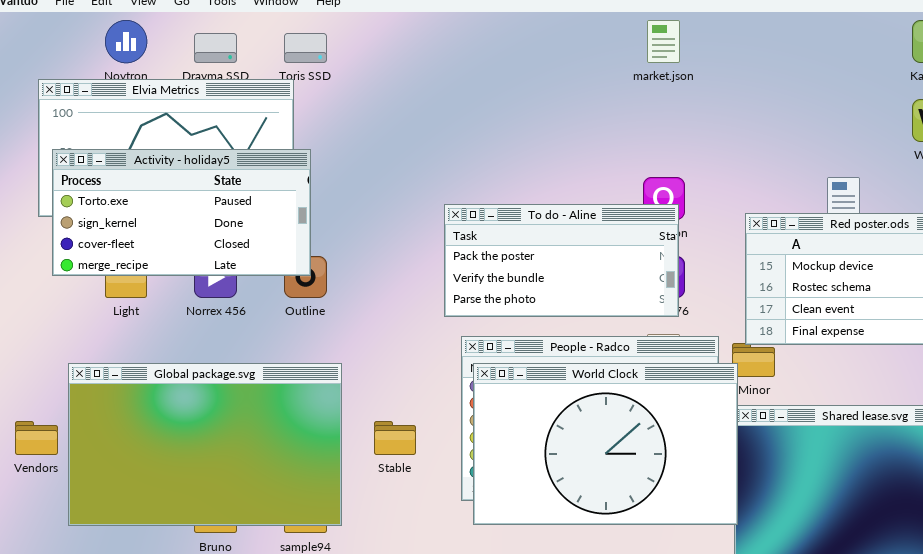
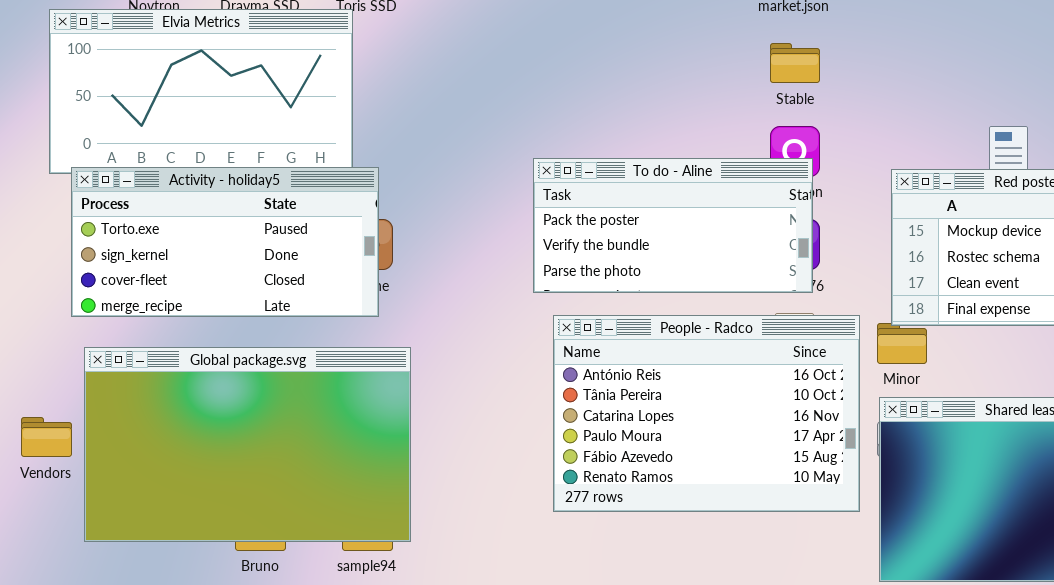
Activity - holiday5: [52,149,311,276] -> [71,167,379,317], moved
World Clock: [473,363,738,525] -> none, closed
Stable: [374,421,416,455] -> [770,43,820,83], moved

